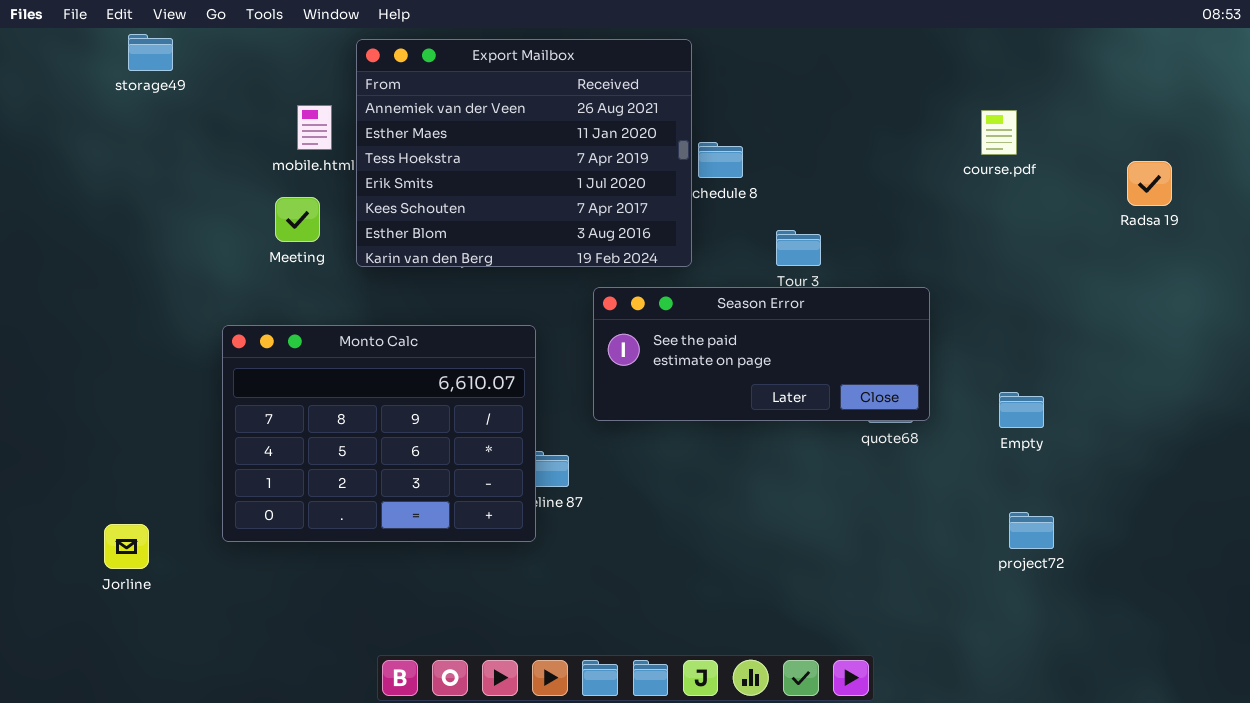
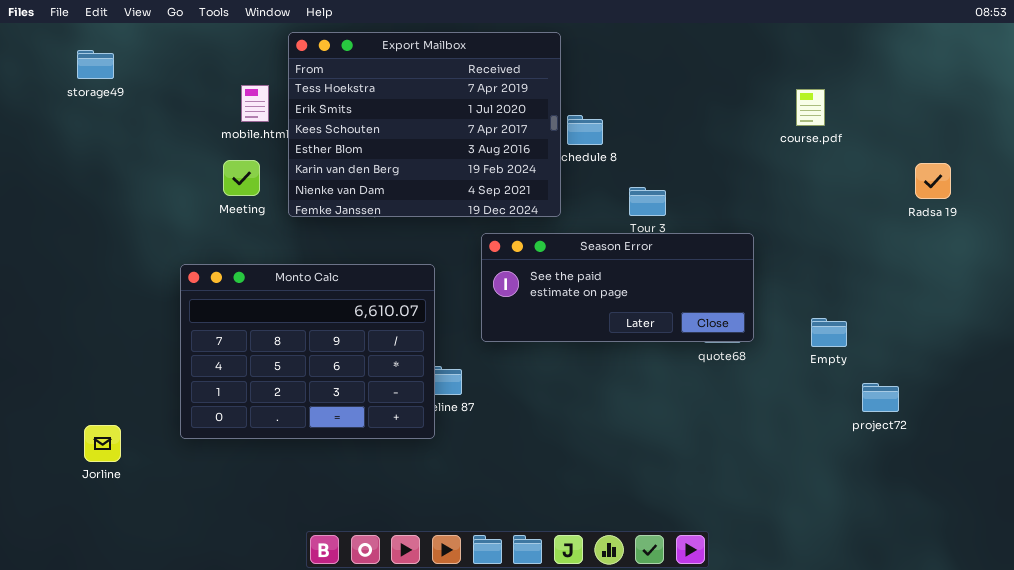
storage49: [128,34,173,71] -> [77,50,114,79], moved
Export Mailbox: [356,39,692,267] -> [288,32,561,217], scrolled down 2 rows
Radsa 19: [1127,161,1172,206] -> [915,163,951,199], moved
project72: [1009,512,1054,549] -> [862,383,899,412], moved

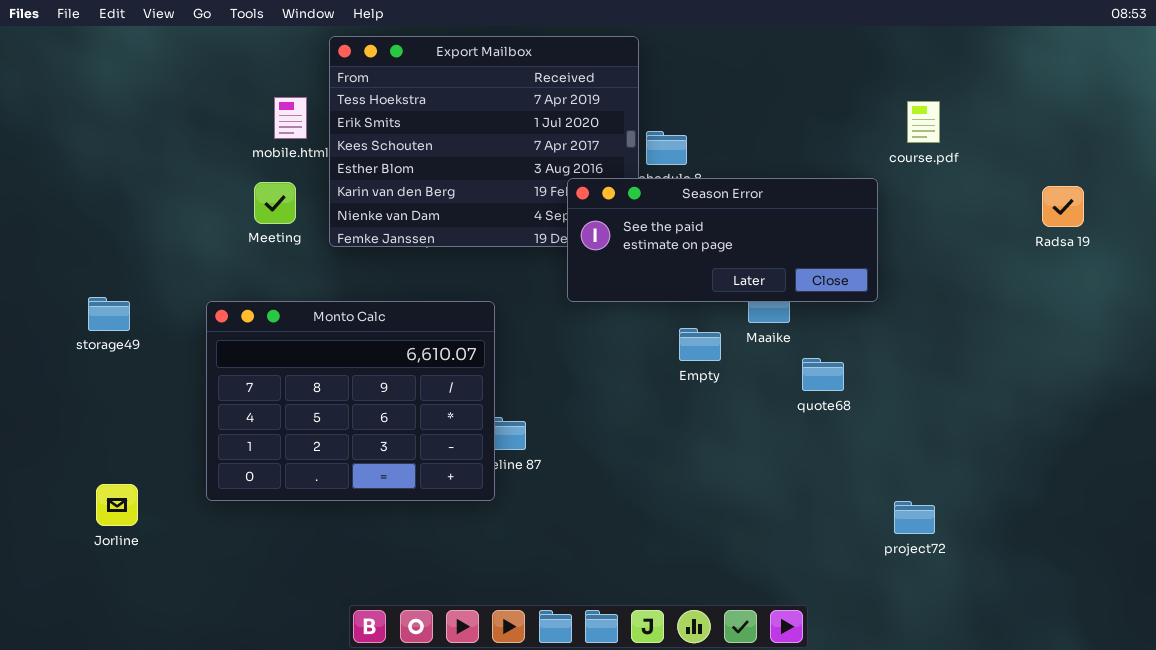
storage49: [77,50,114,79] -> [88,297,130,331], moved
Season Error: [481,233,754,342] -> [567,178,878,302], moved
Empty: [811,318,847,347] -> [679,328,721,361], moved
project72: [862,383,899,412] -> [894,501,935,534], moved

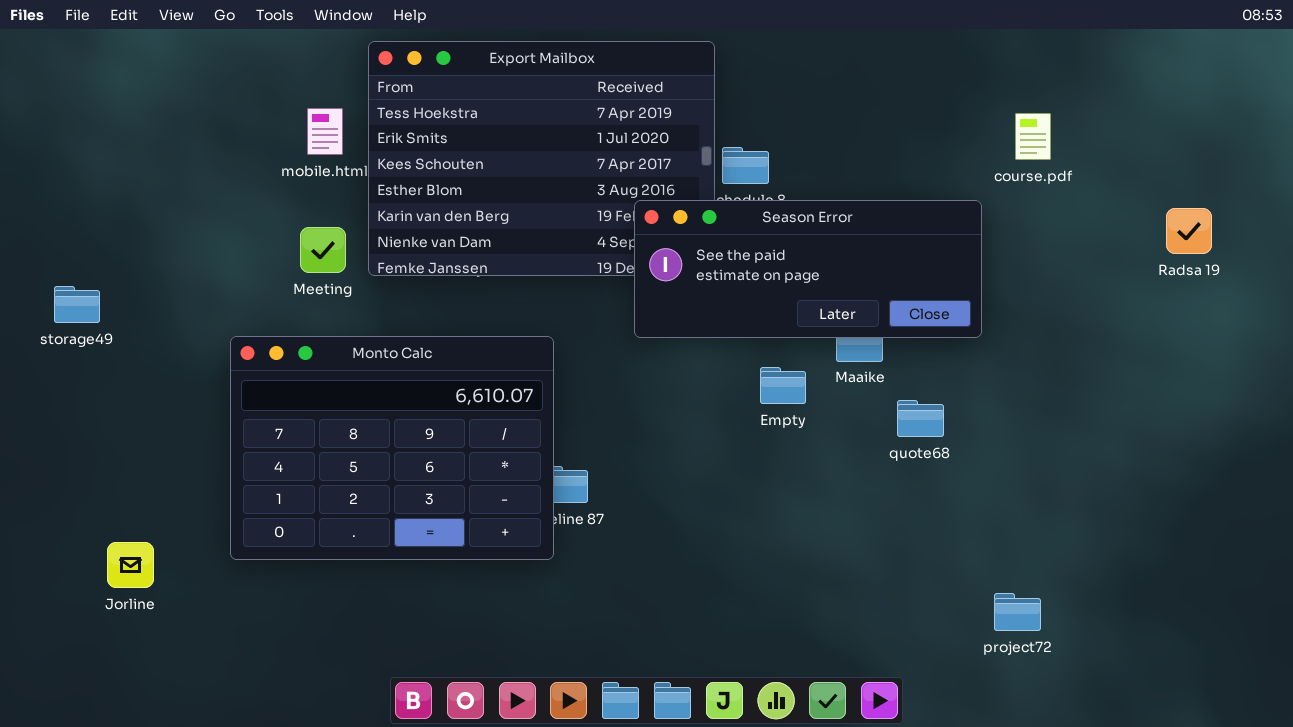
Meeting: [254,182,296,224] -> [300,227,346,273], moved
storage49: [88,297,130,331] -> [54,286,100,323], moved
project72: [894,501,935,534] -> [994,593,1041,631], moved

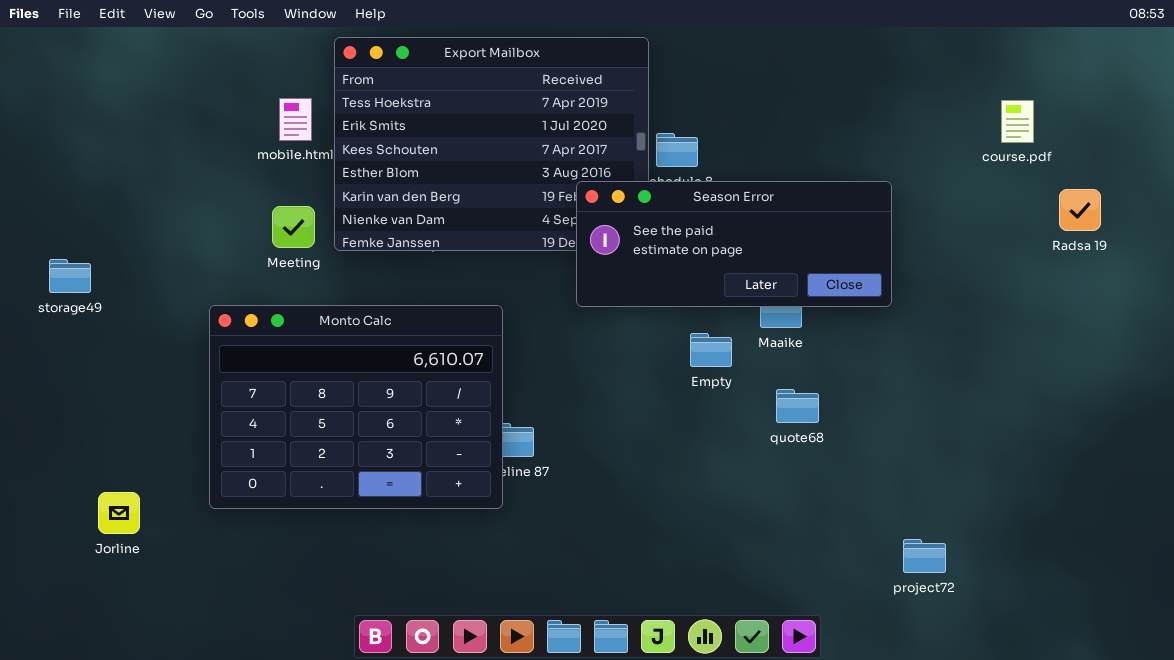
course.pdf: [1015,113,1051,160] -> [1001,100,1034,143], moved
quote68: [897,400,944,437] -> [776,389,819,423], moved

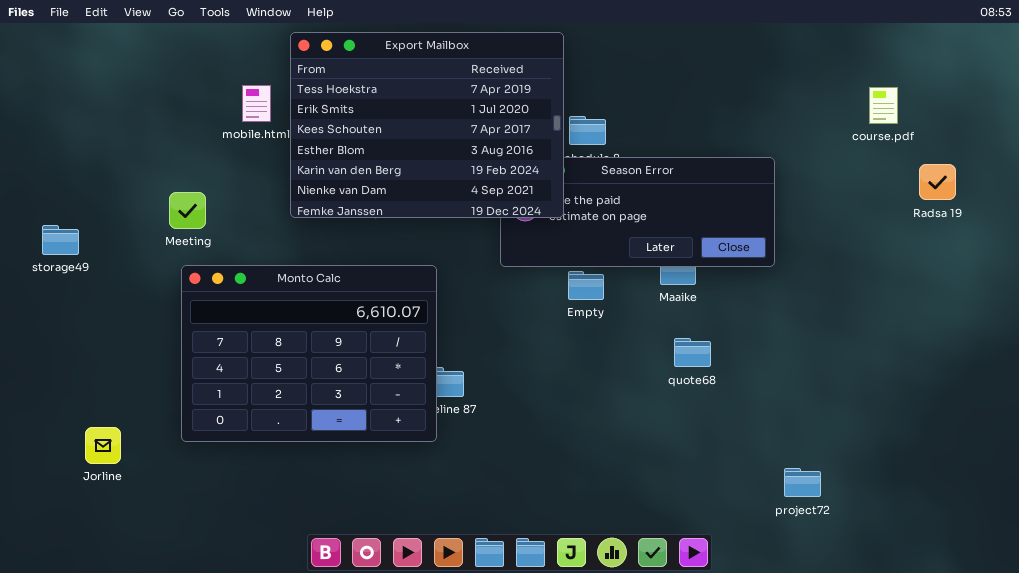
Export Mailbox: [334,37,649,251] -> [290,32,564,218], raised
Meeting: [272,206,315,248] -> [169,192,206,229], moved
Empty: [690,333,732,367] -> [568,271,604,300], moved

